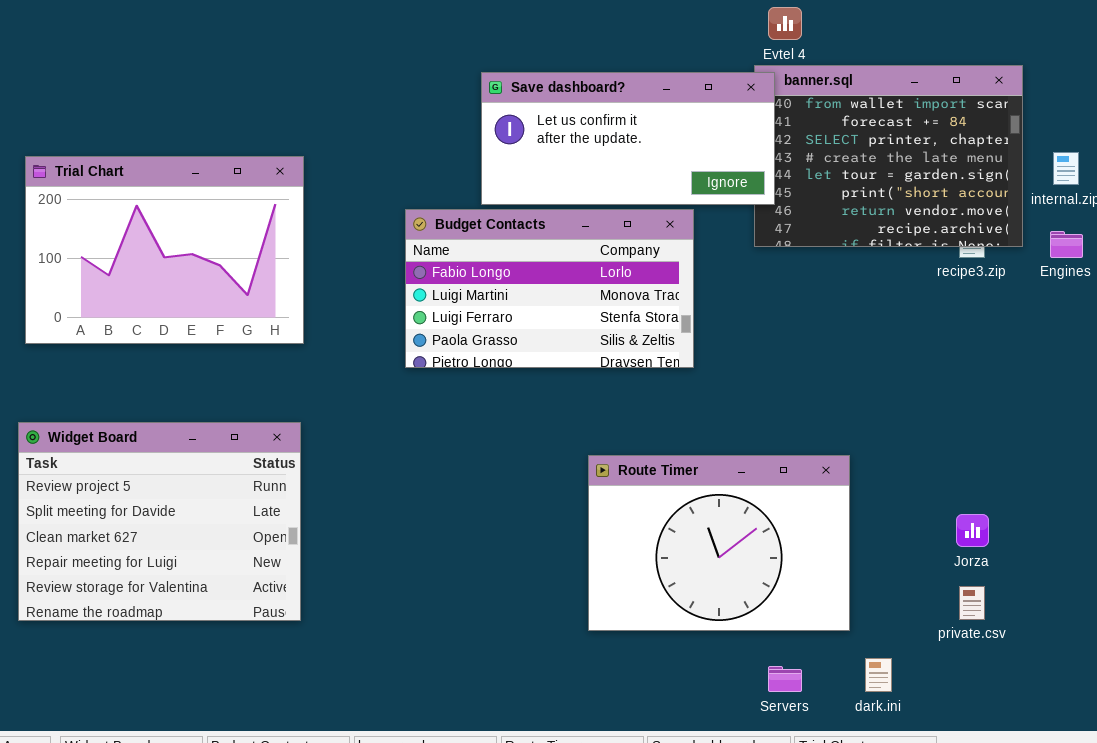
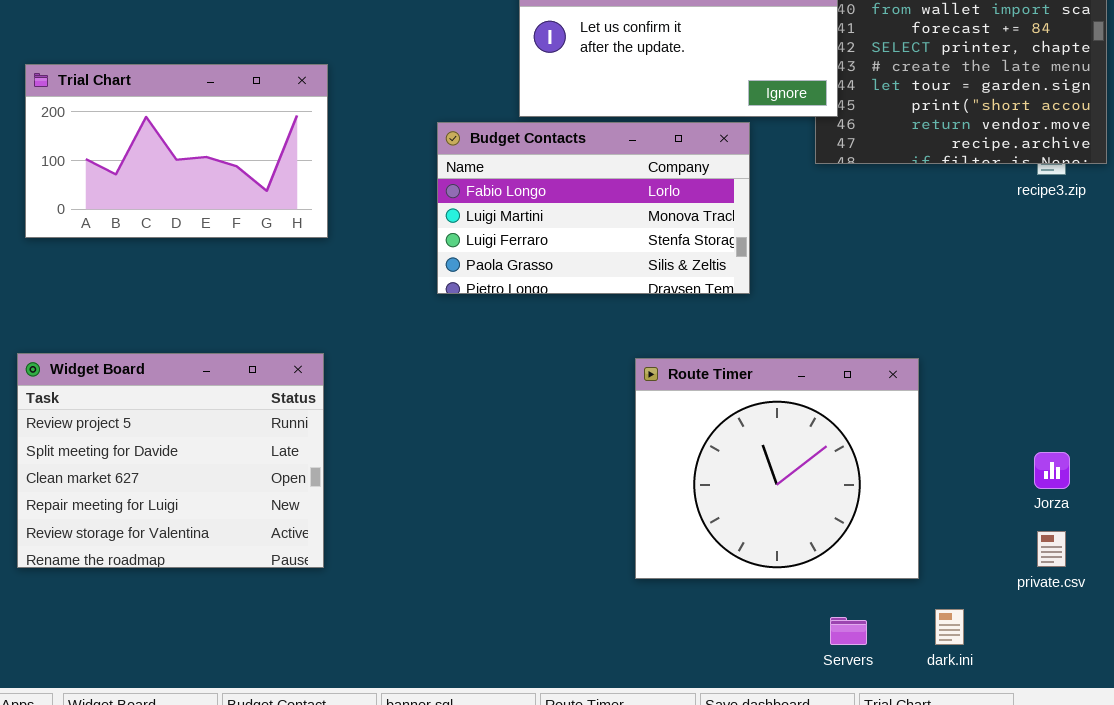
Trial Chart: [25,156,304,344] -> [25,64,328,238], resized
Route Timer: [588,455,850,631] -> [635,358,919,579], resized

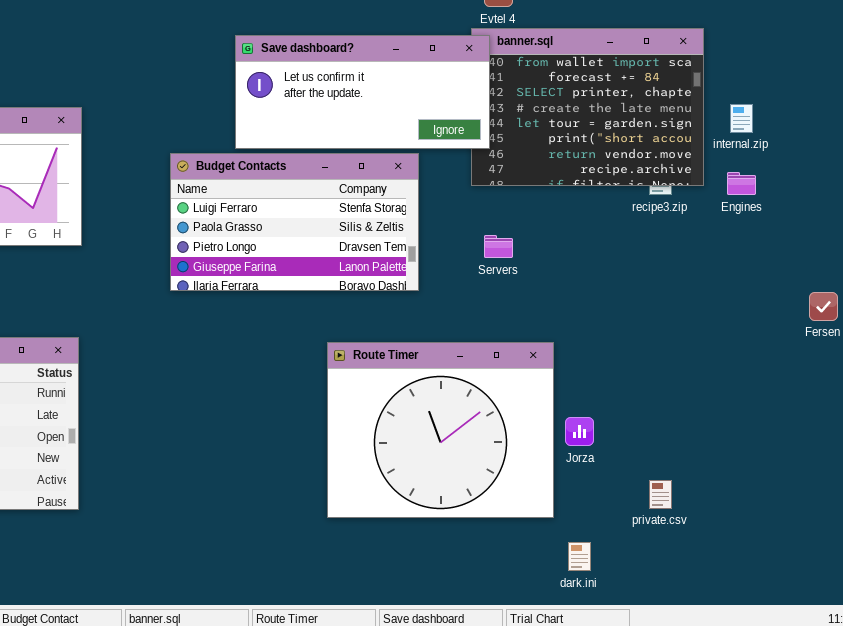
Budget Contacts: [437,122,750,294] -> [170,153,419,291], scrolled down 2 rows
Jorza: [1034,452,1070,489] -> [565,417,594,446], moved
Servers: [830,617,867,645] -> [484,235,513,258], moved

